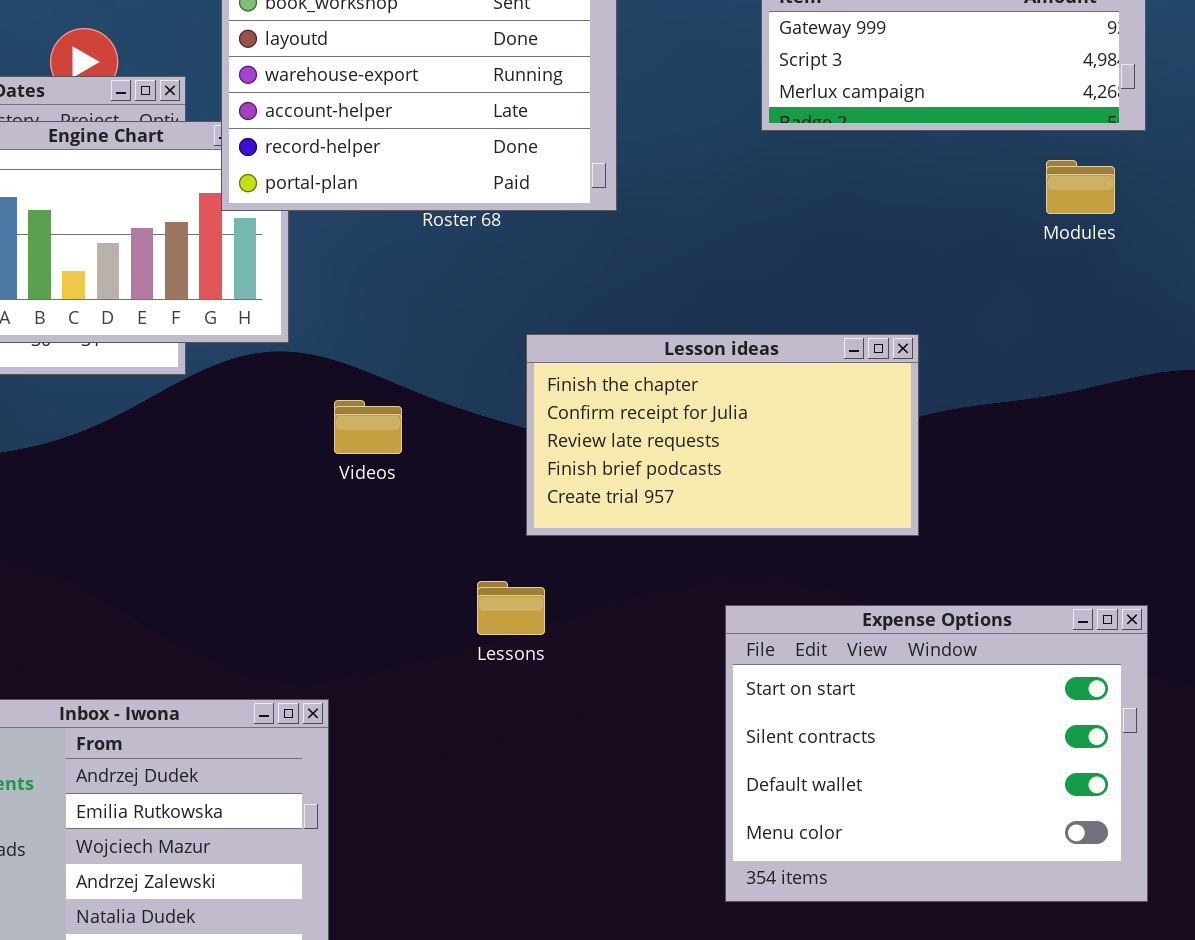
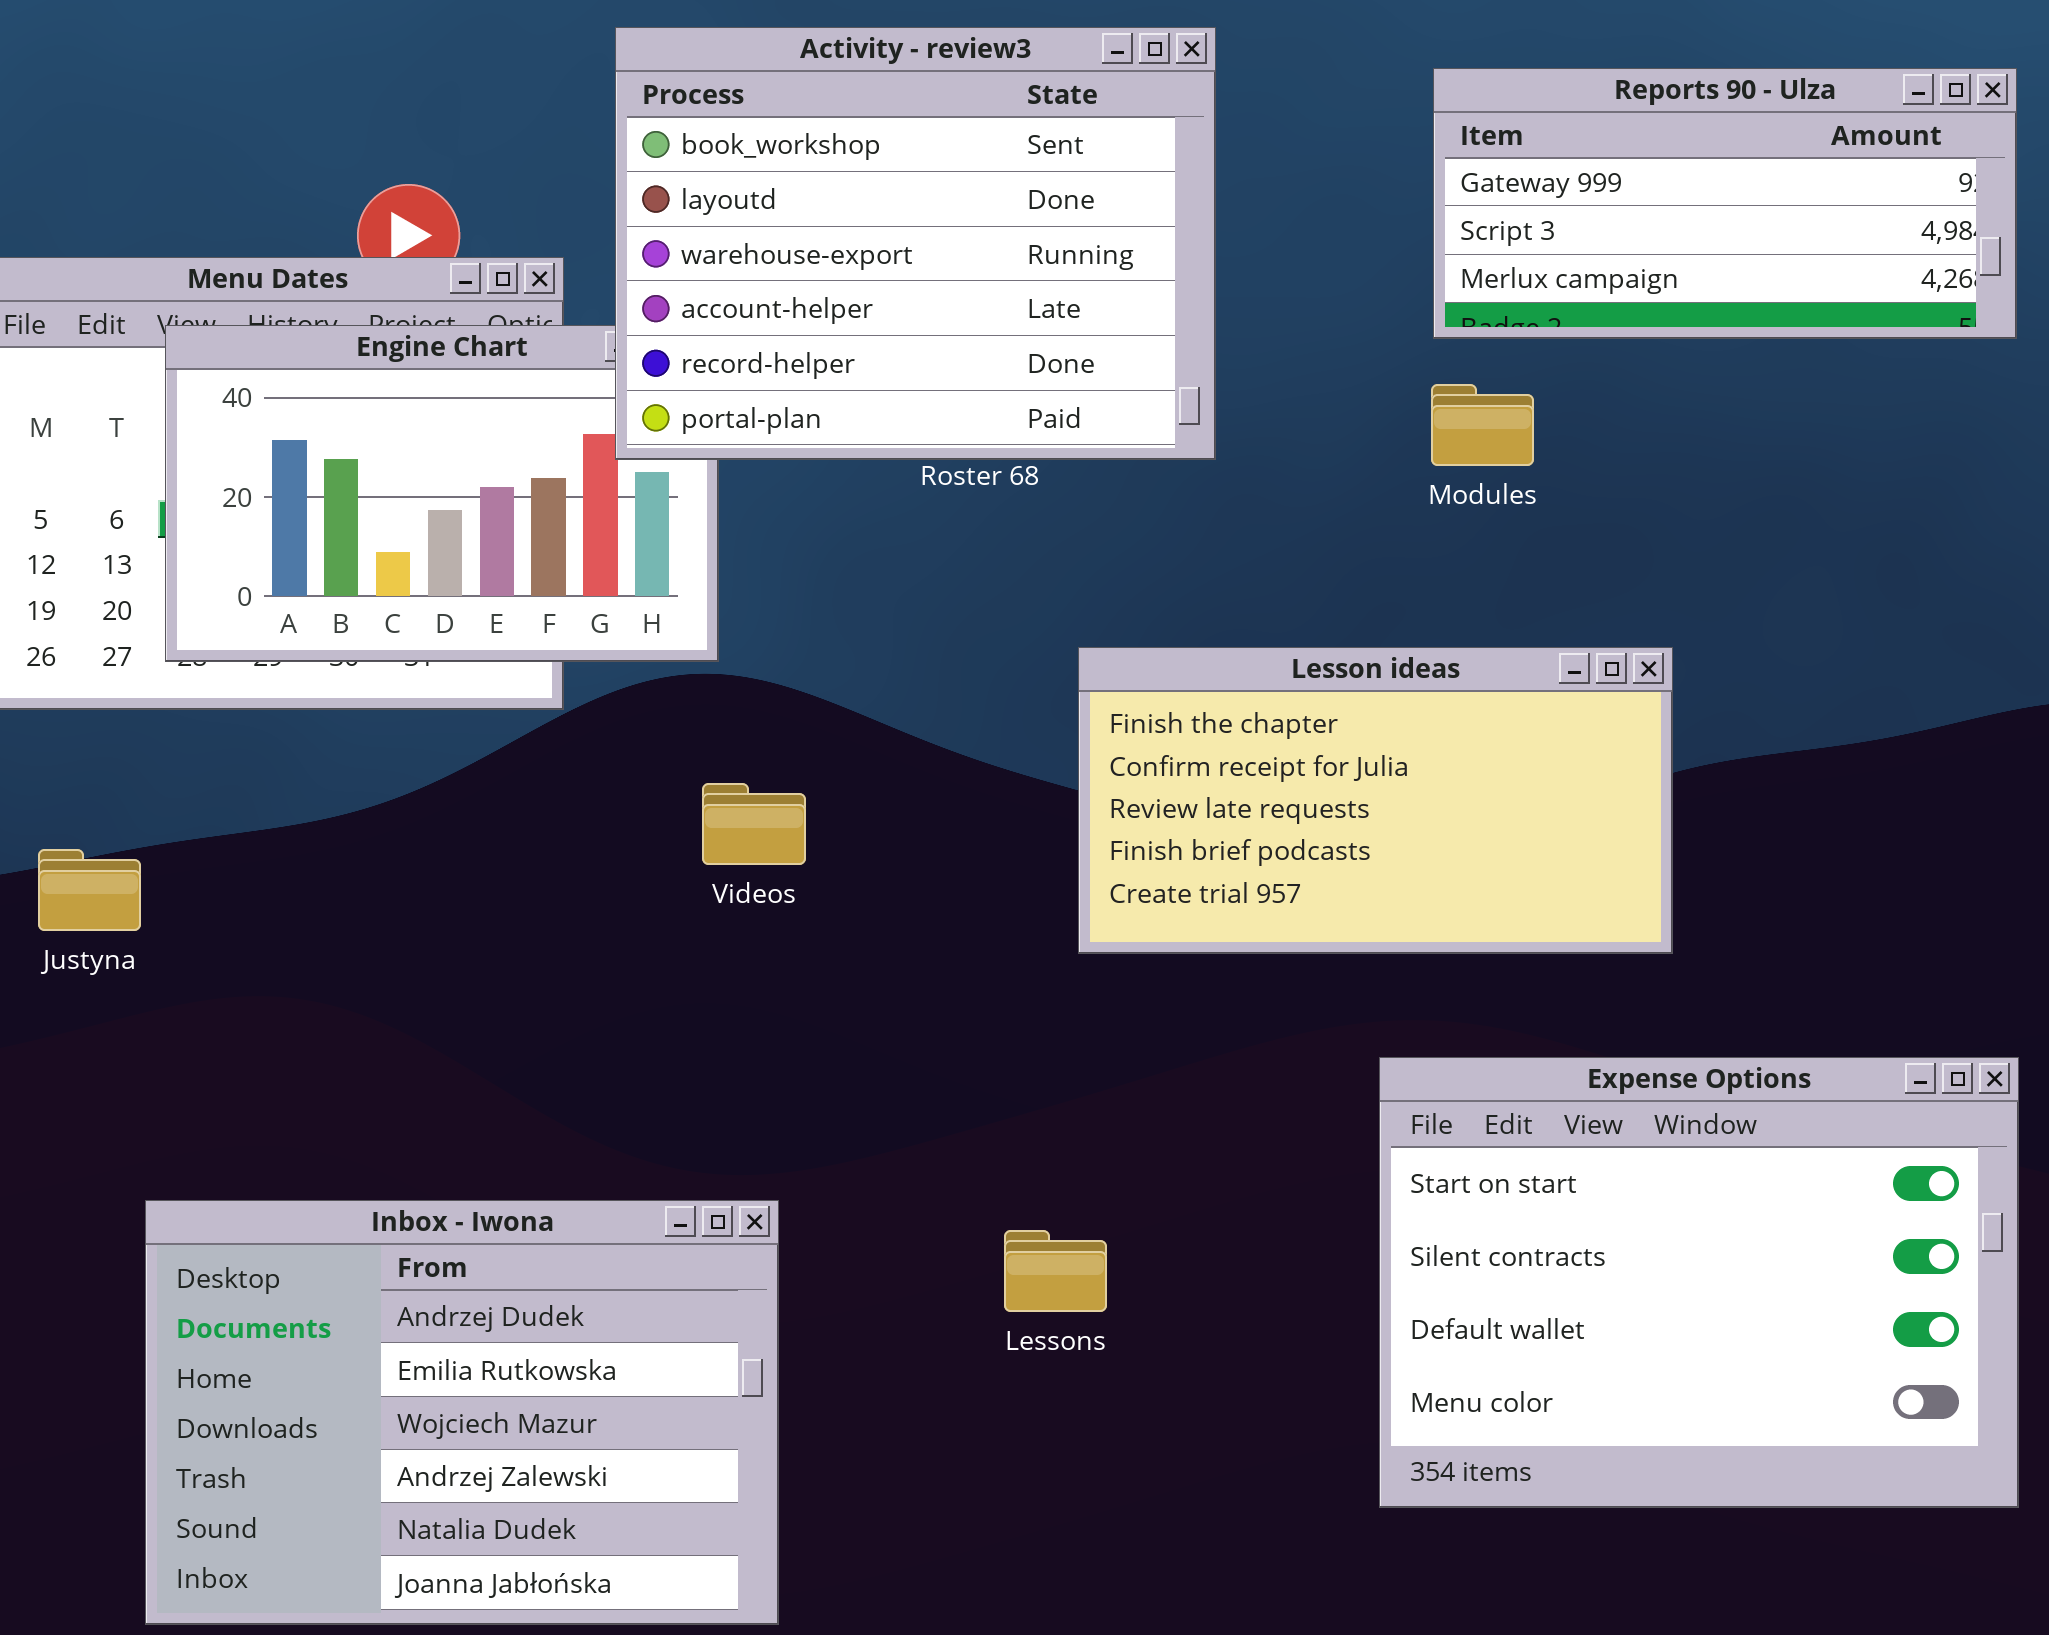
Modules: [1046,160,1115,214] -> [1431,384,1534,466], moved
Videos: [334,400,402,454] -> [702,783,806,865], moved
Lessons: [477,581,545,635] -> [1004,1230,1107,1312], moved

